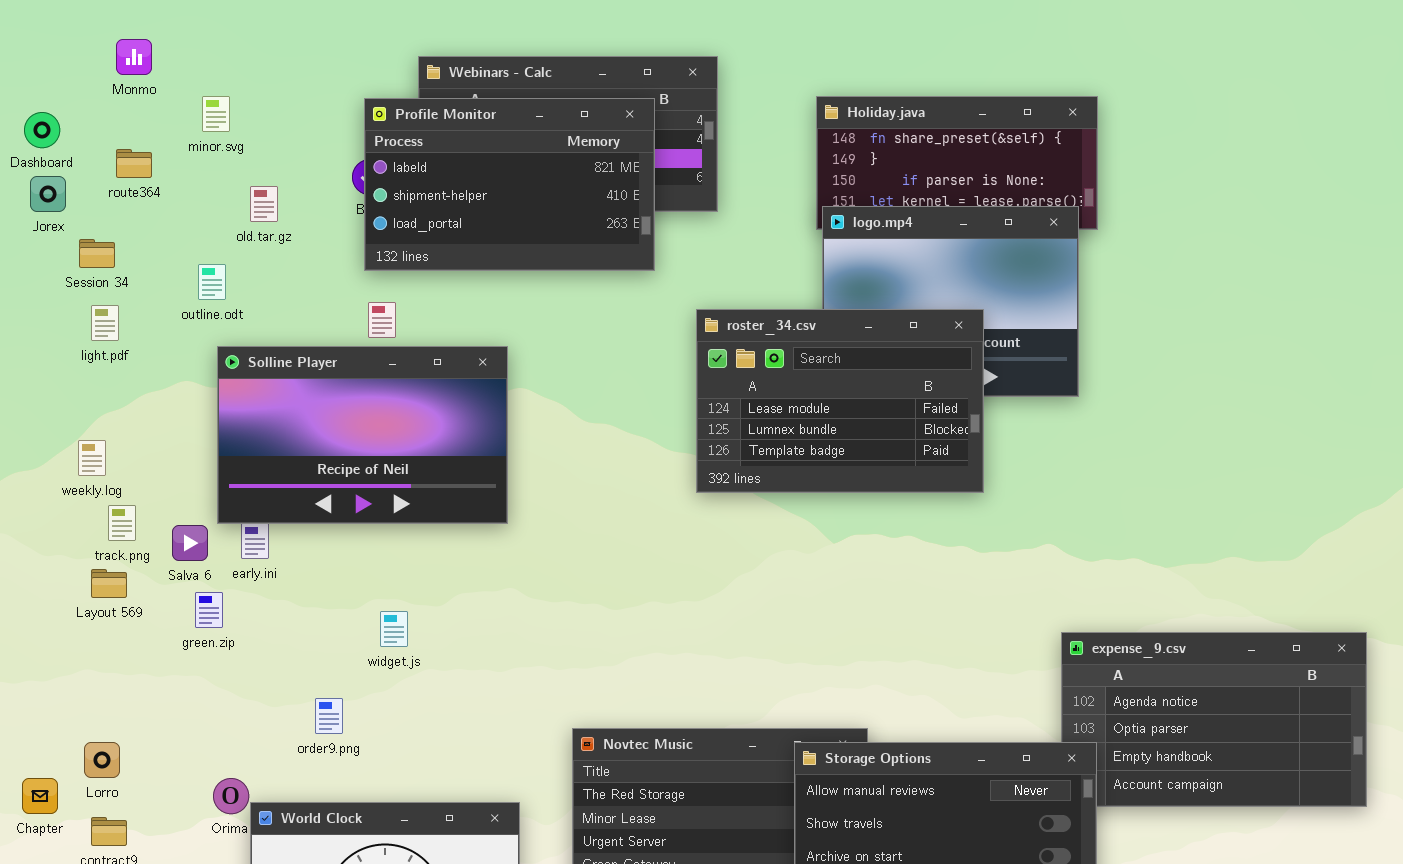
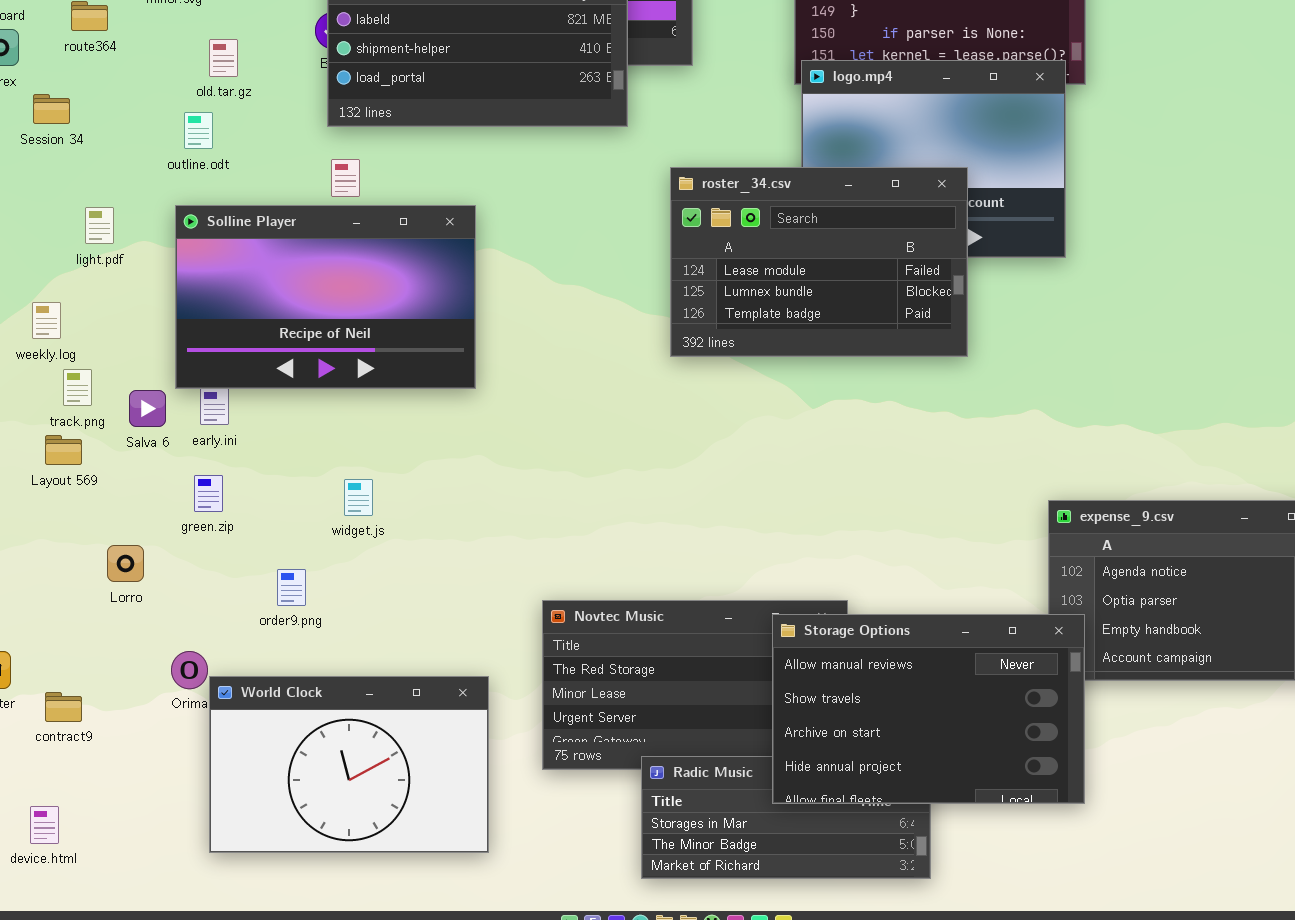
outline.odt: [198,264,226,300] -> [184,112,213,149], moved
light.pdf: [91,305,119,341] -> [85,207,114,244], moved
green.zip: [195,592,223,628] -> [194,475,223,512], moved
Lorro: [84,742,120,778] -> [107,545,144,582], moved

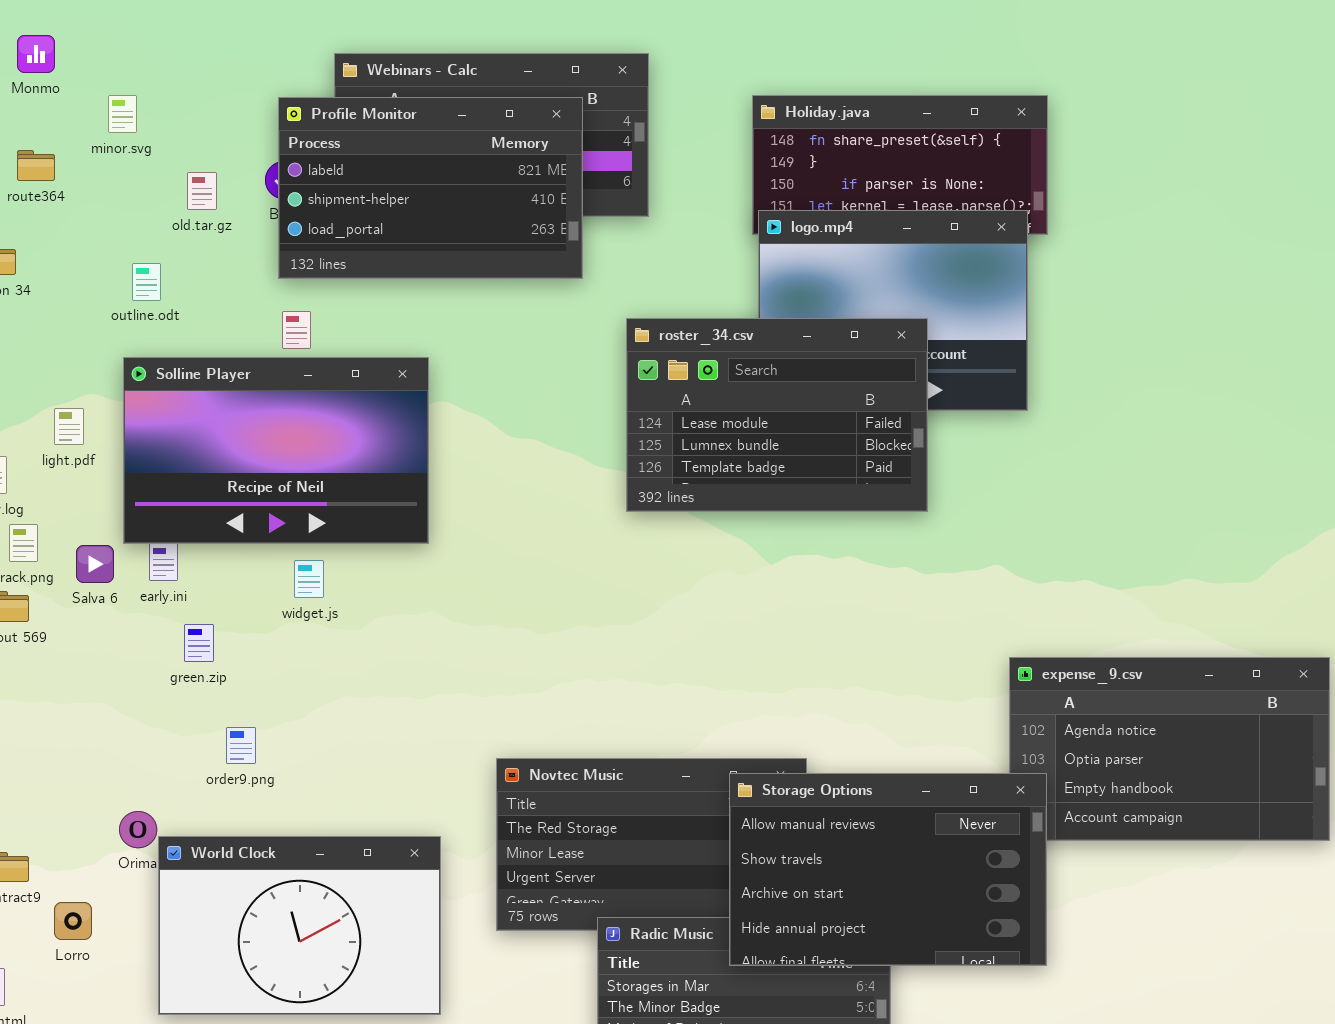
old.tar.gz: [209,39,238,77] -> [187,172,217,210], moved
light.pdf: [85,207,114,244] -> [54,408,84,445], moved
green.zip: [194,475,223,512] -> [184,624,214,662], moved
widget.js: [344,479,373,516] -> [294,560,324,598], moved
Lorro: [107,545,144,582] -> [54,902,92,940], moved

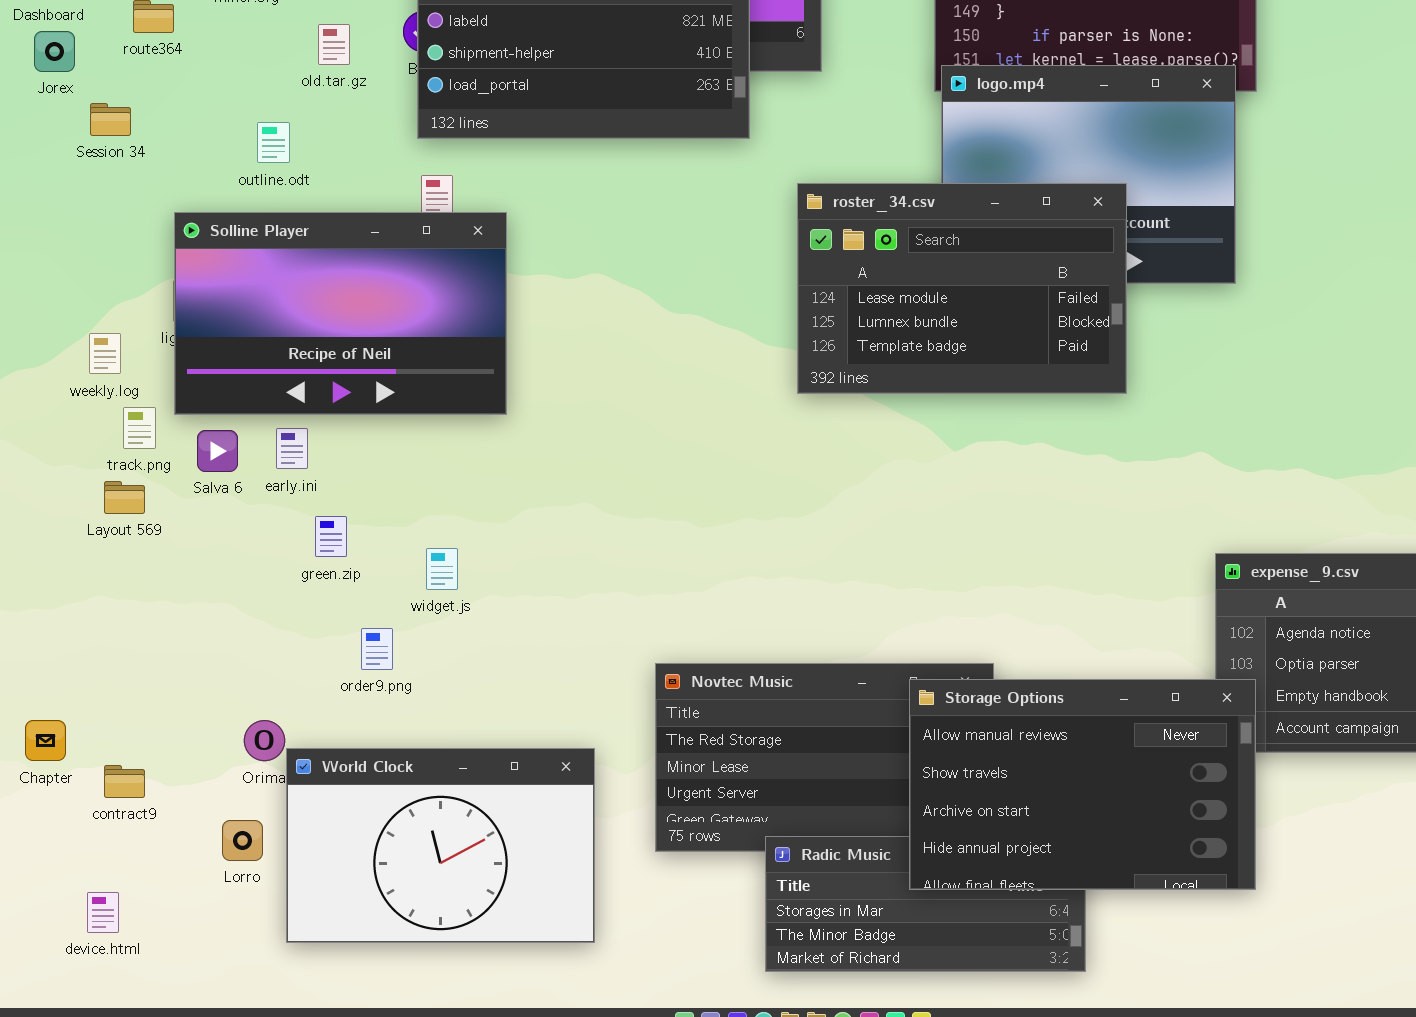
Solline Player: [123,357,429,544] -> [174,212,507,415], moved
widget.js: [294,560,324,598] -> [426,548,458,590], moved
Lorro: [54,902,92,940] -> [222,820,263,861], moved

